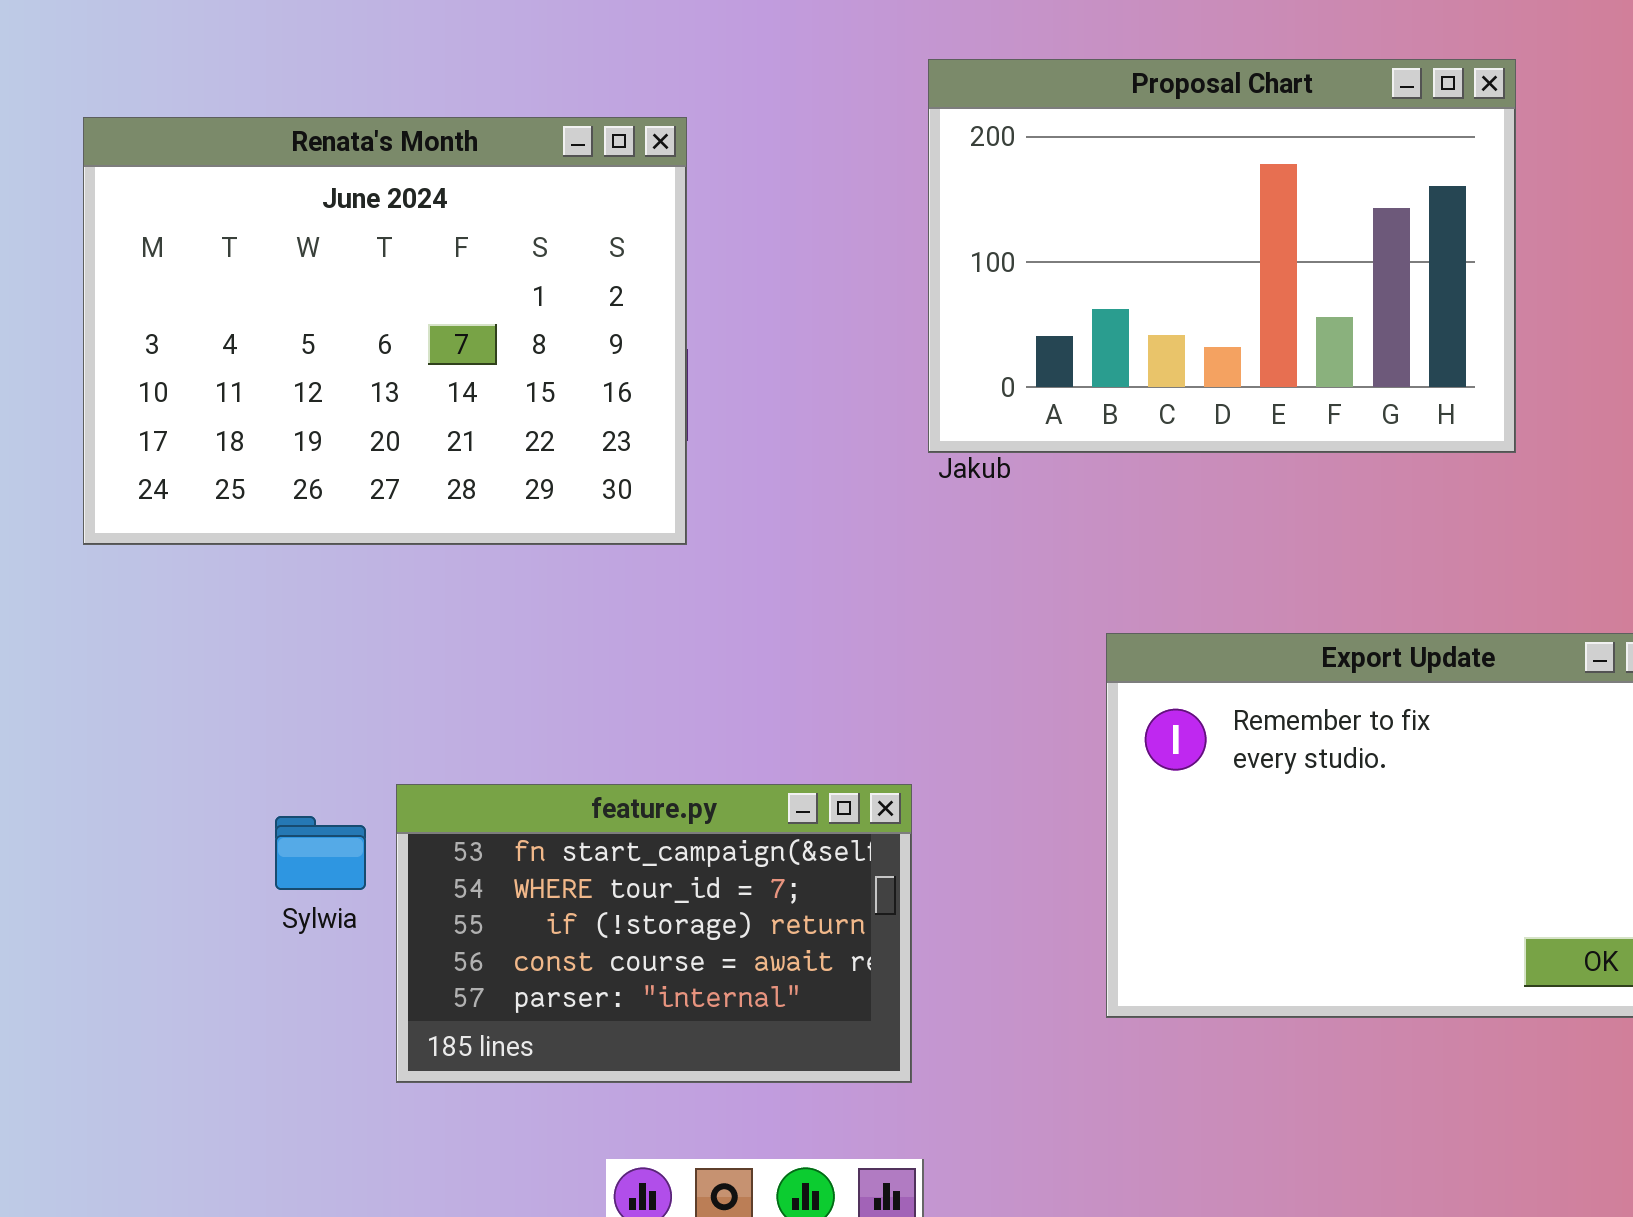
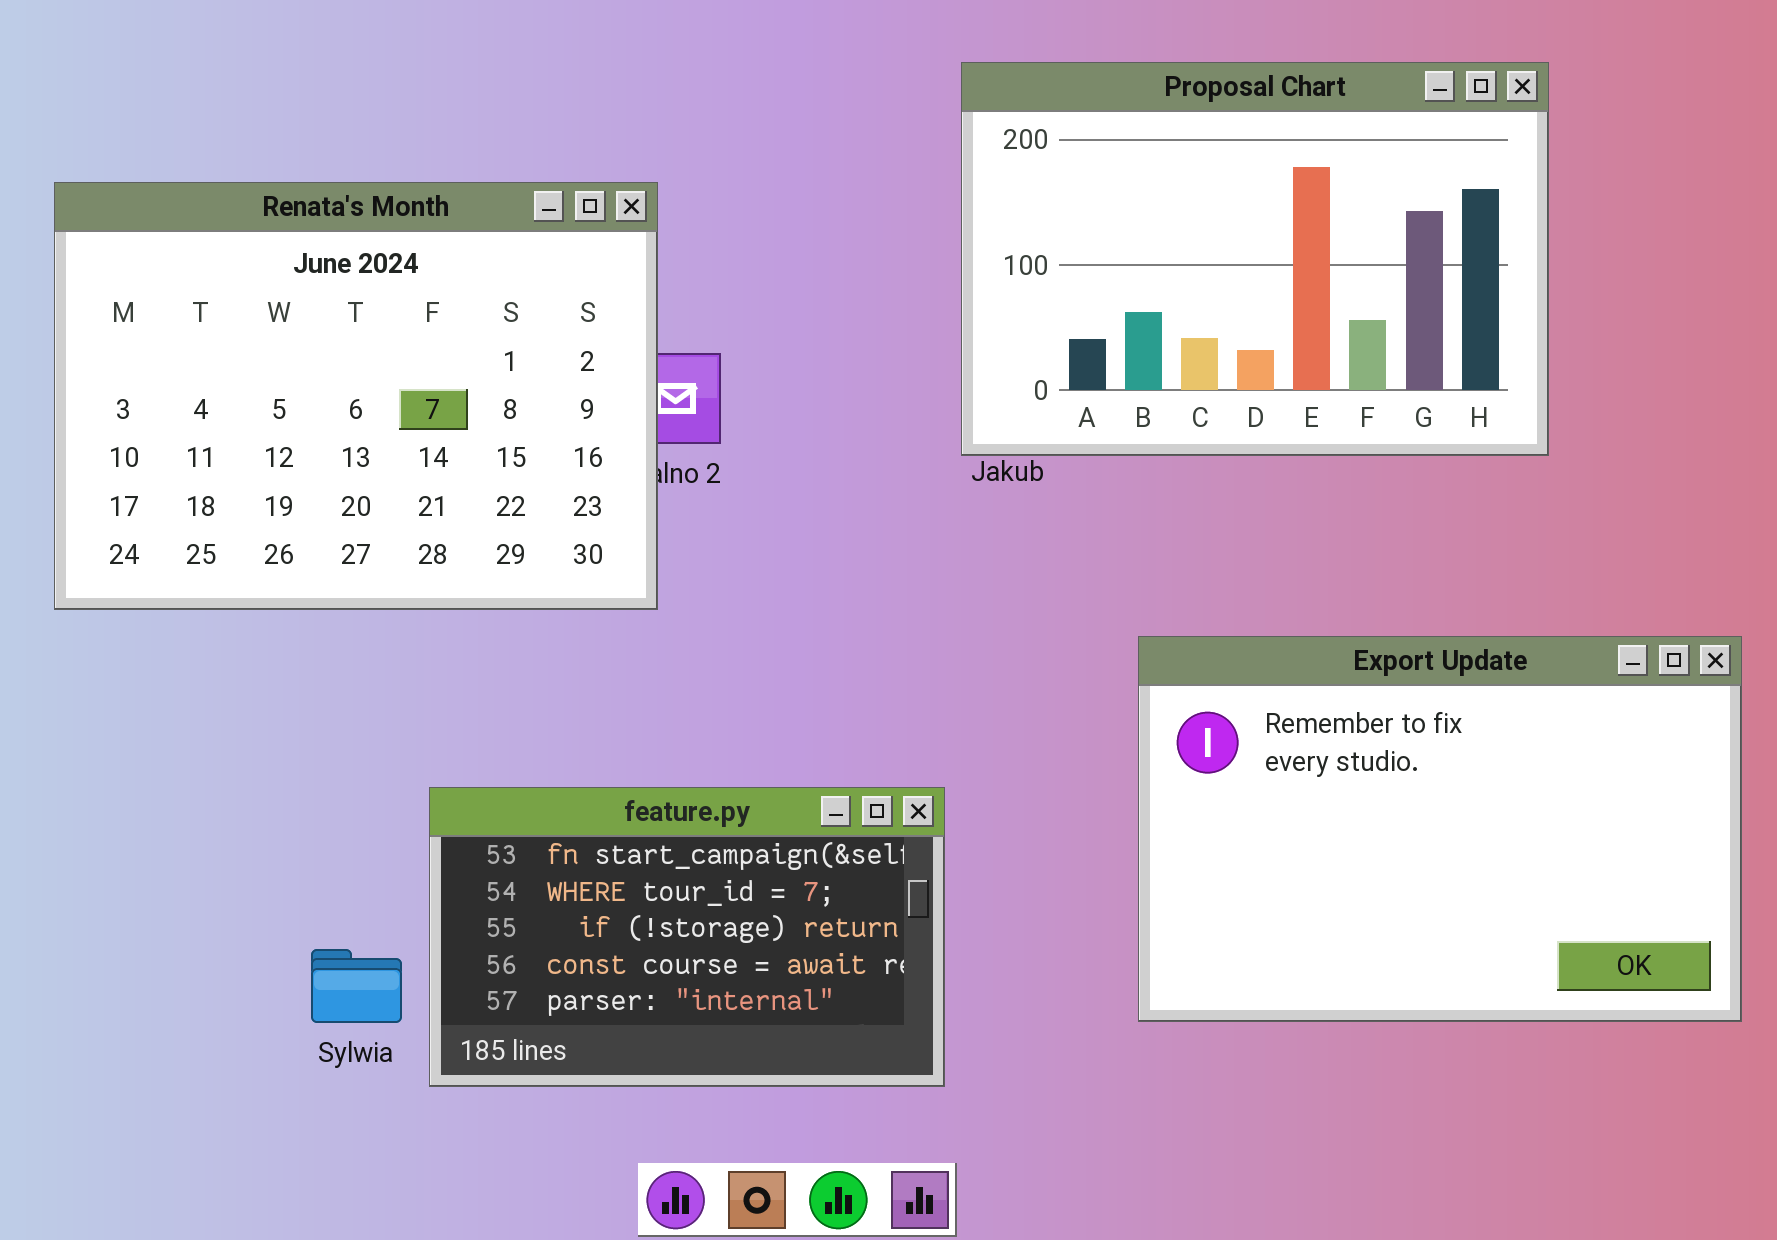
Renata's Month: [83,117,687,545] -> [54,182,658,610], moved
Sylwia: [275,816,366,890] -> [311,949,402,1023], moved

